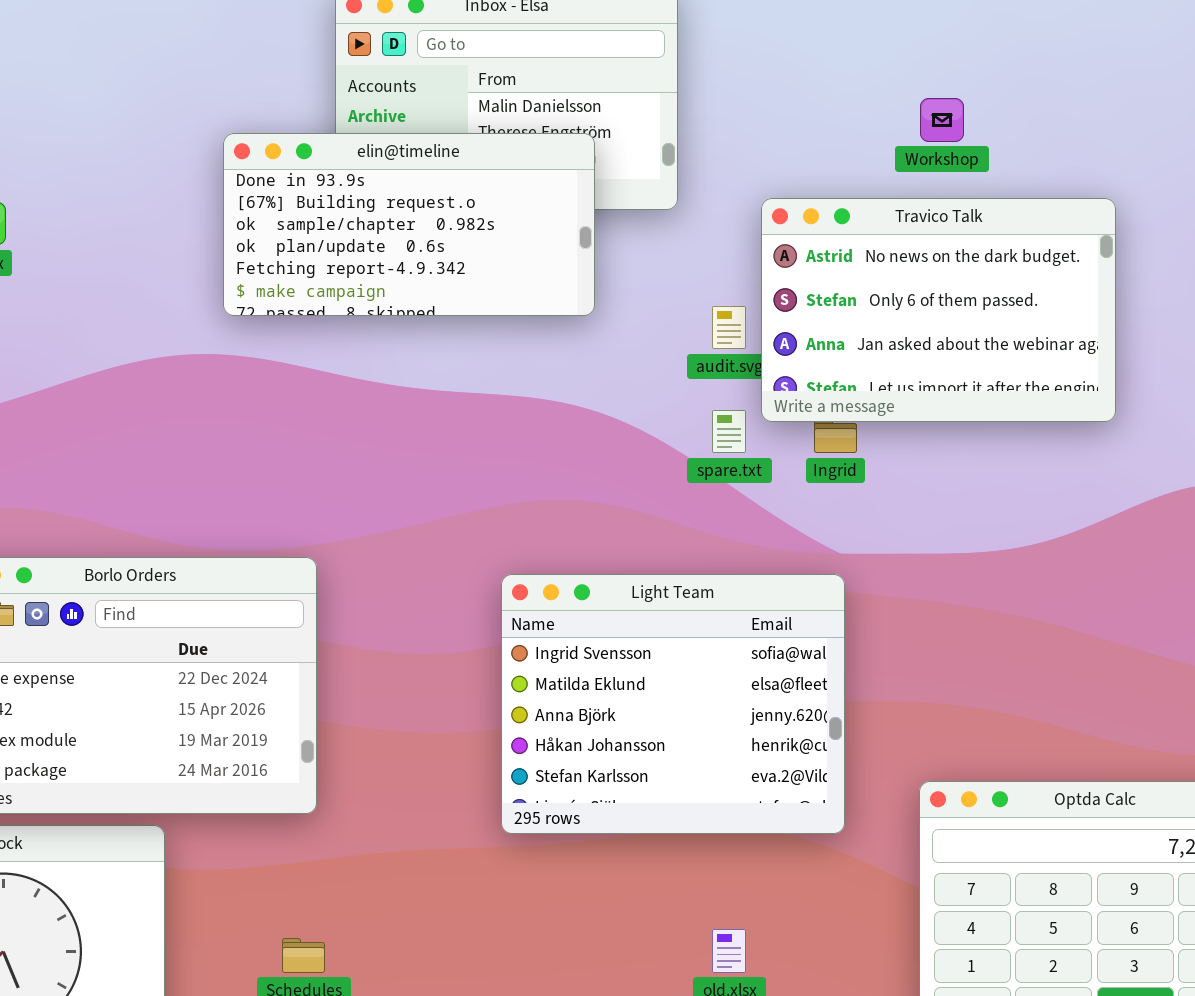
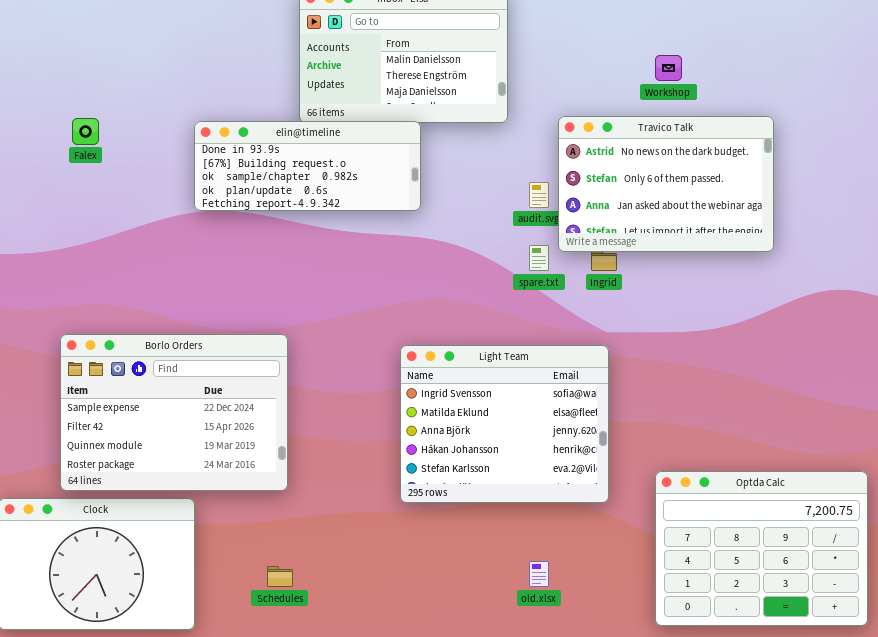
elin@timeline: [223,133,595,316] -> [194,121,421,211], moved, resized

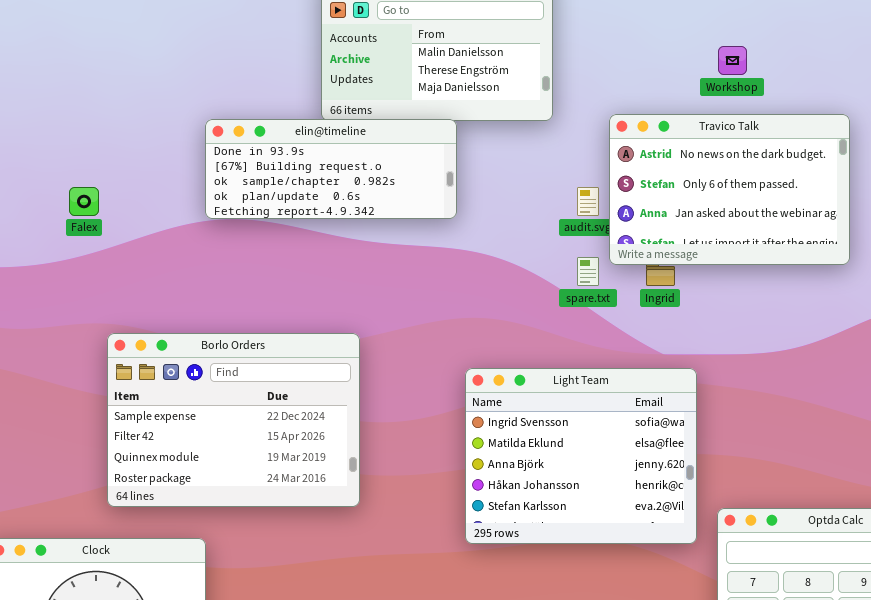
Falex: [72,118,99,145] -> [69,187,99,216], moved
Borlo Orders: [60,334,288,491] -> [107,333,360,507], moved
Light Team: [400,345,609,503] -> [465,368,697,544], moved

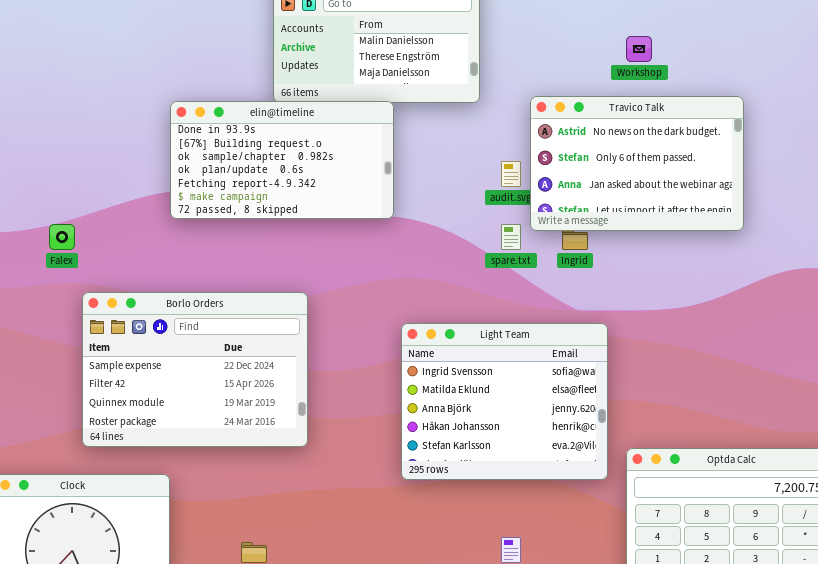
elin@timeline: [205,119,457,219] -> [170,101,394,219], resized
Falex: [69,187,99,216] -> [49,224,75,250], moved

